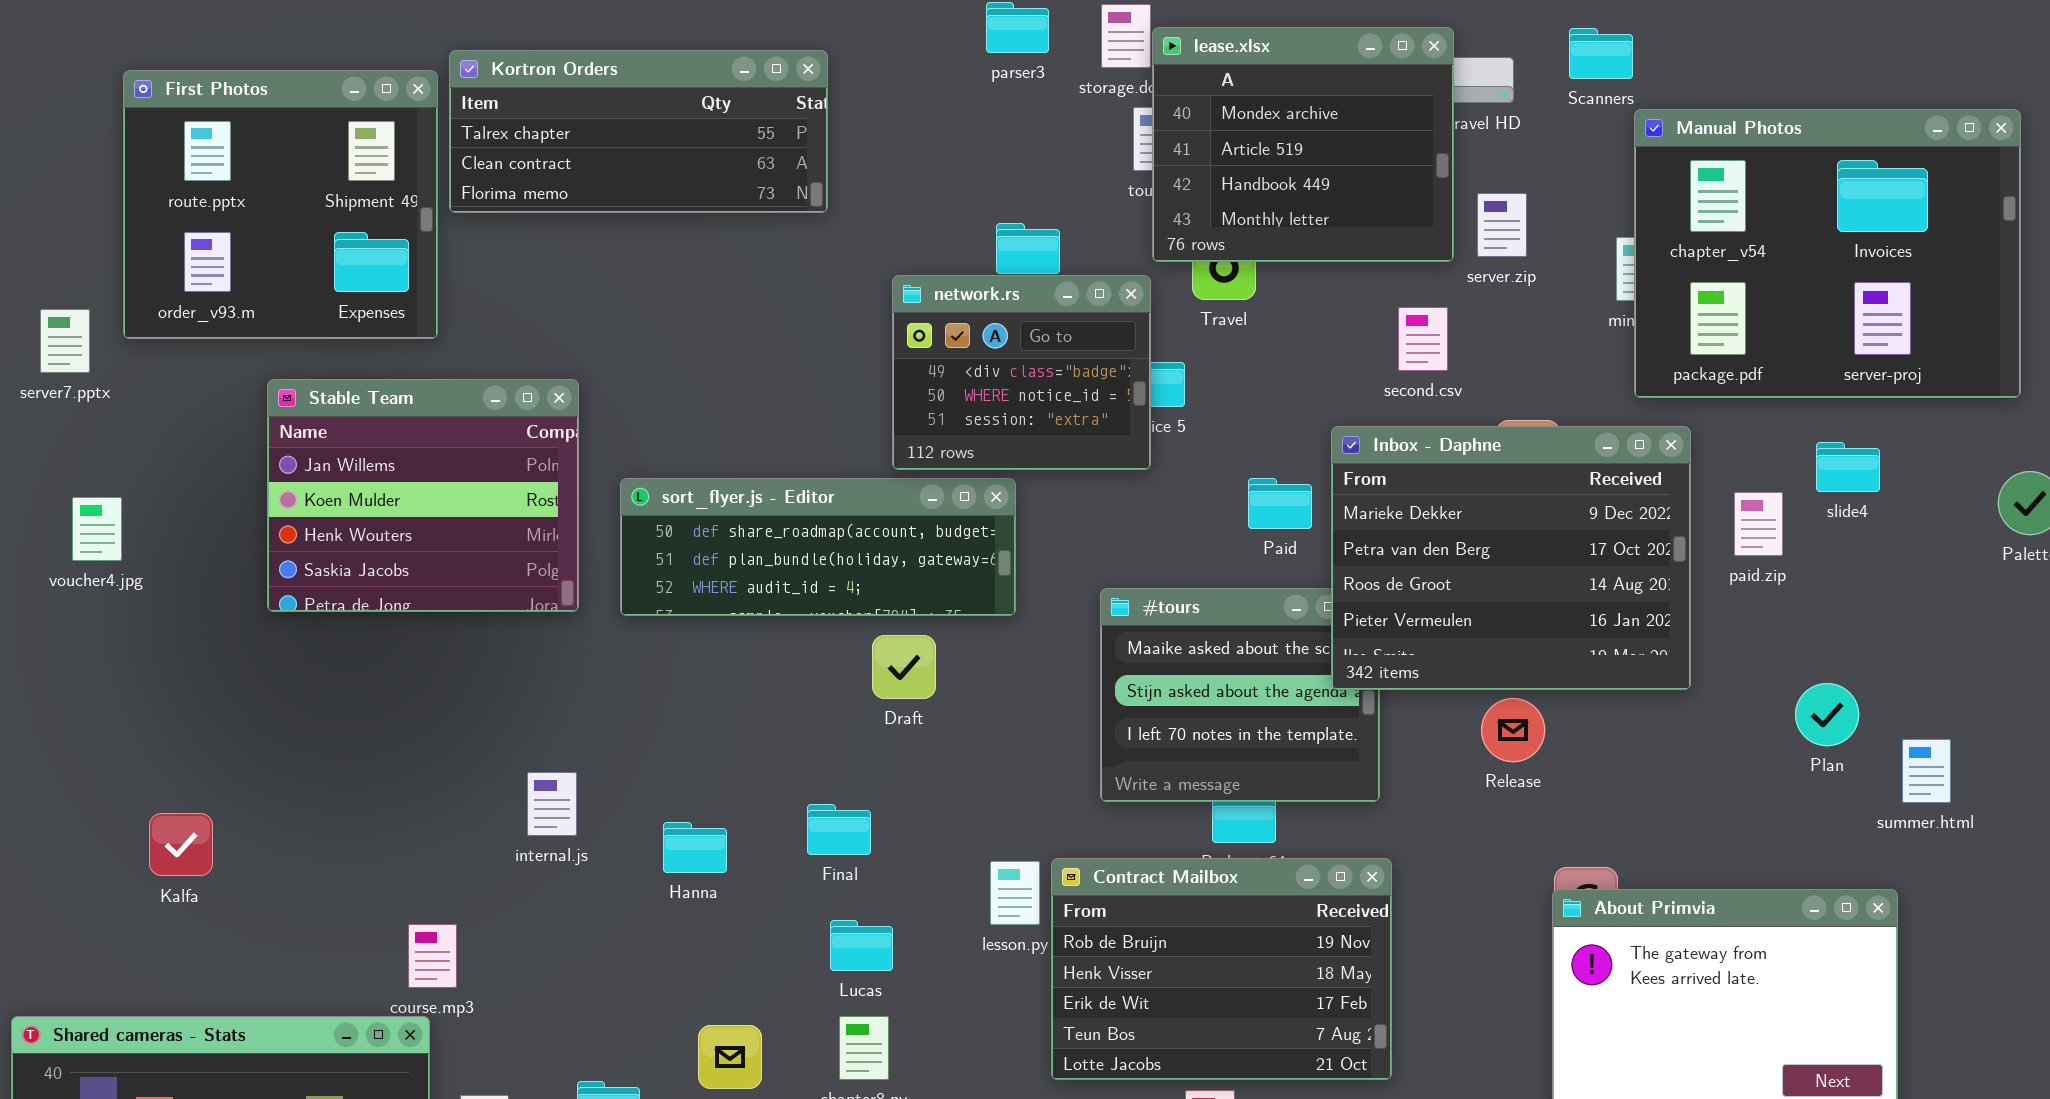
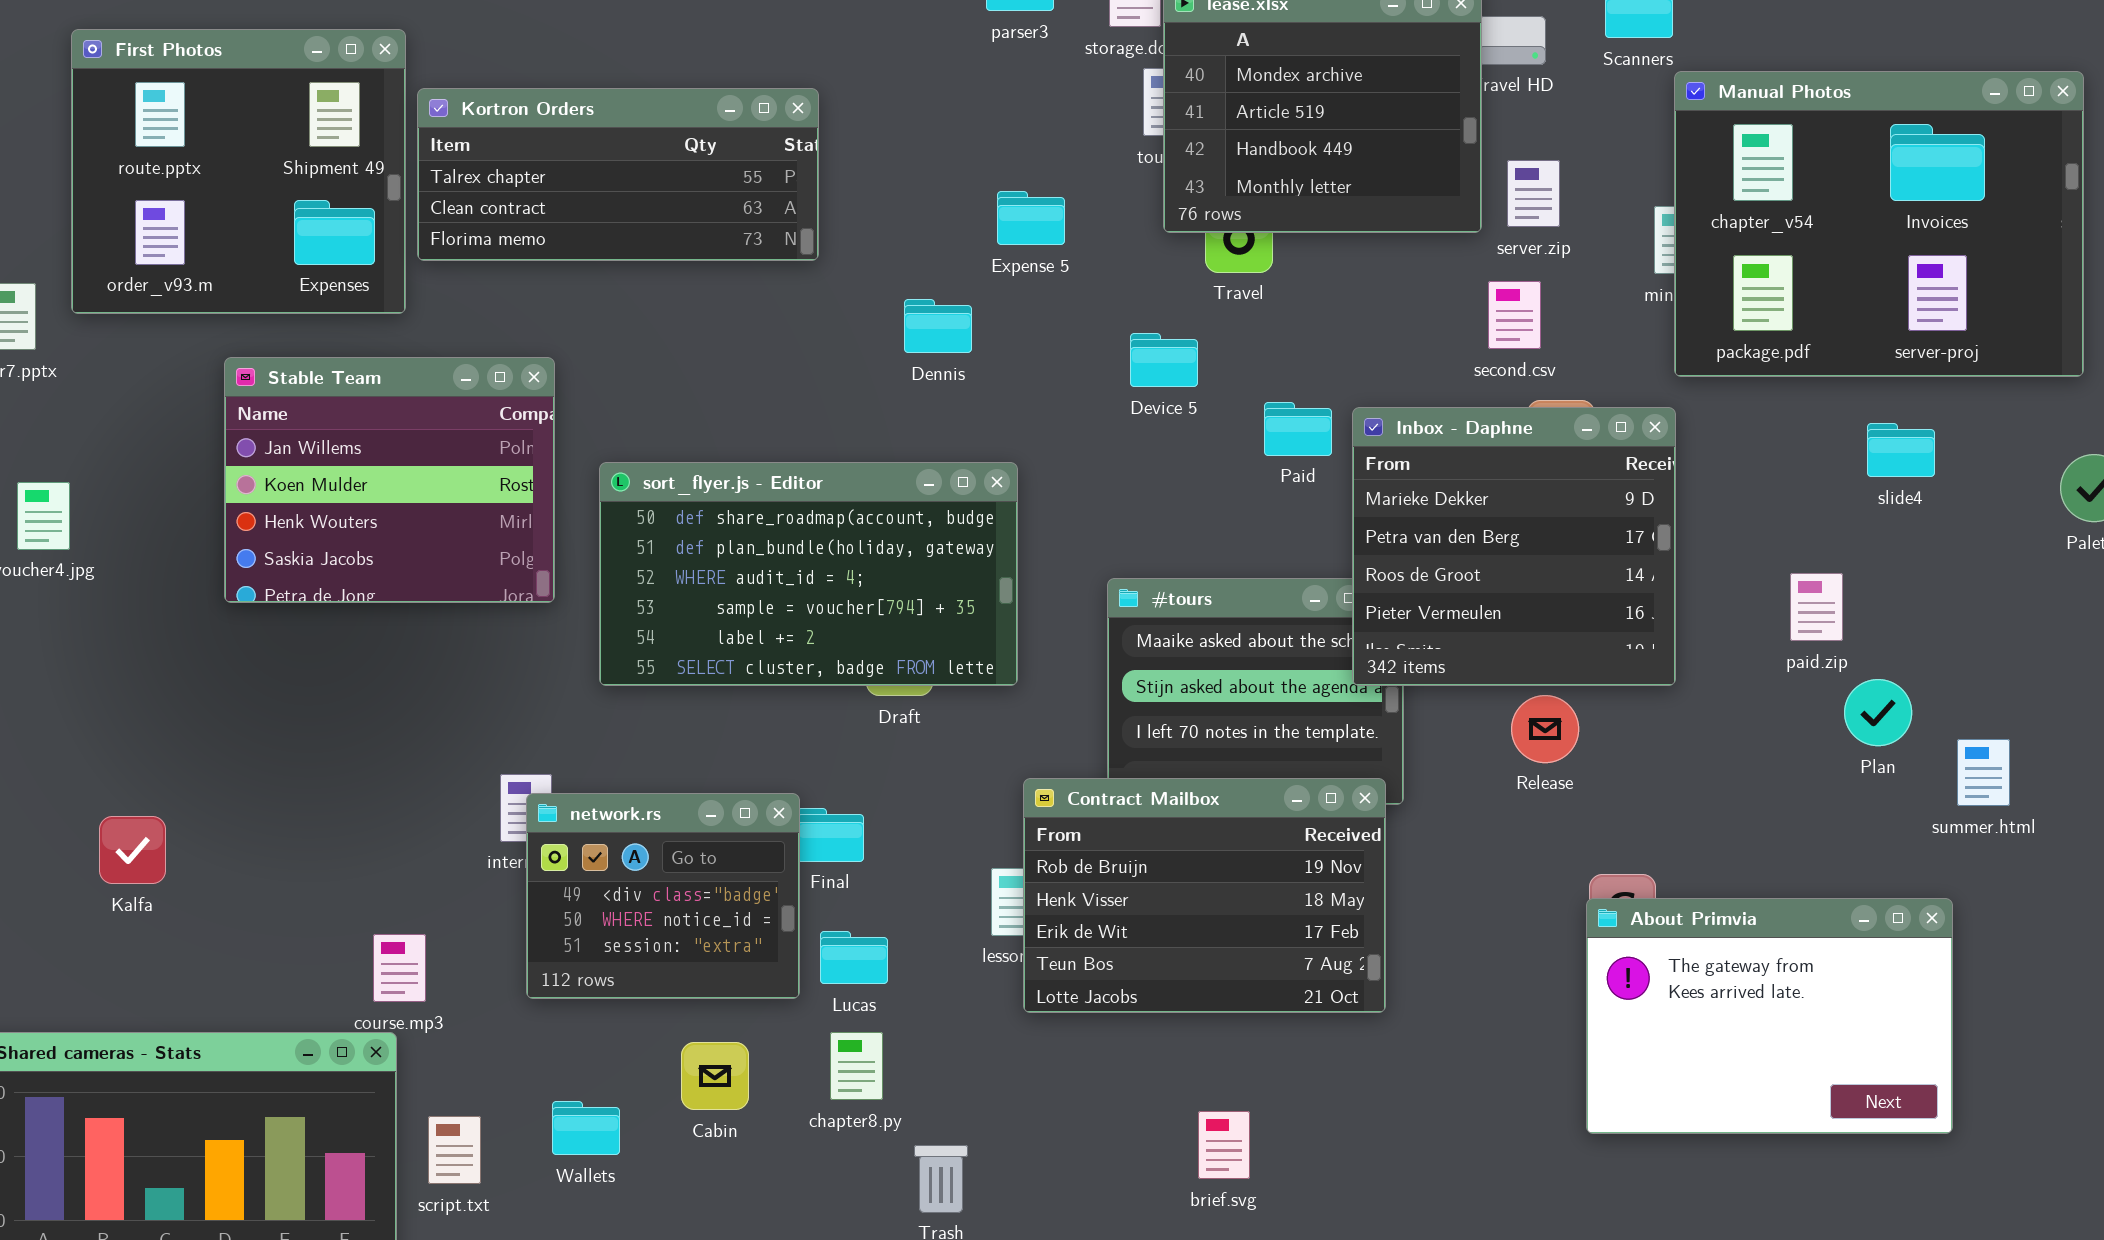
Kortron Orders: [449,50,828,213] -> [417,88,819,261], moved
network.rs: [892,275,1151,470] -> [526,793,800,999], moved
second.csv: [1398,307,1448,371] -> [1488,281,1541,349], moved
Inbox - Daphne: [1331,426,1691,690] -> [1352,407,1676,686], resized
sort_flyer.js - Editor: [620,478,1016,616] -> [599,462,1018,686], resized
Paid: [1248,478,1312,529] -> [1264,402,1332,456], moved
paid.zip: [1734,492,1783,556] -> [1790,573,1843,641], moved
Contract Mailbox: [1051,858,1392,1080] -> [1023,778,1386,1013], moved

